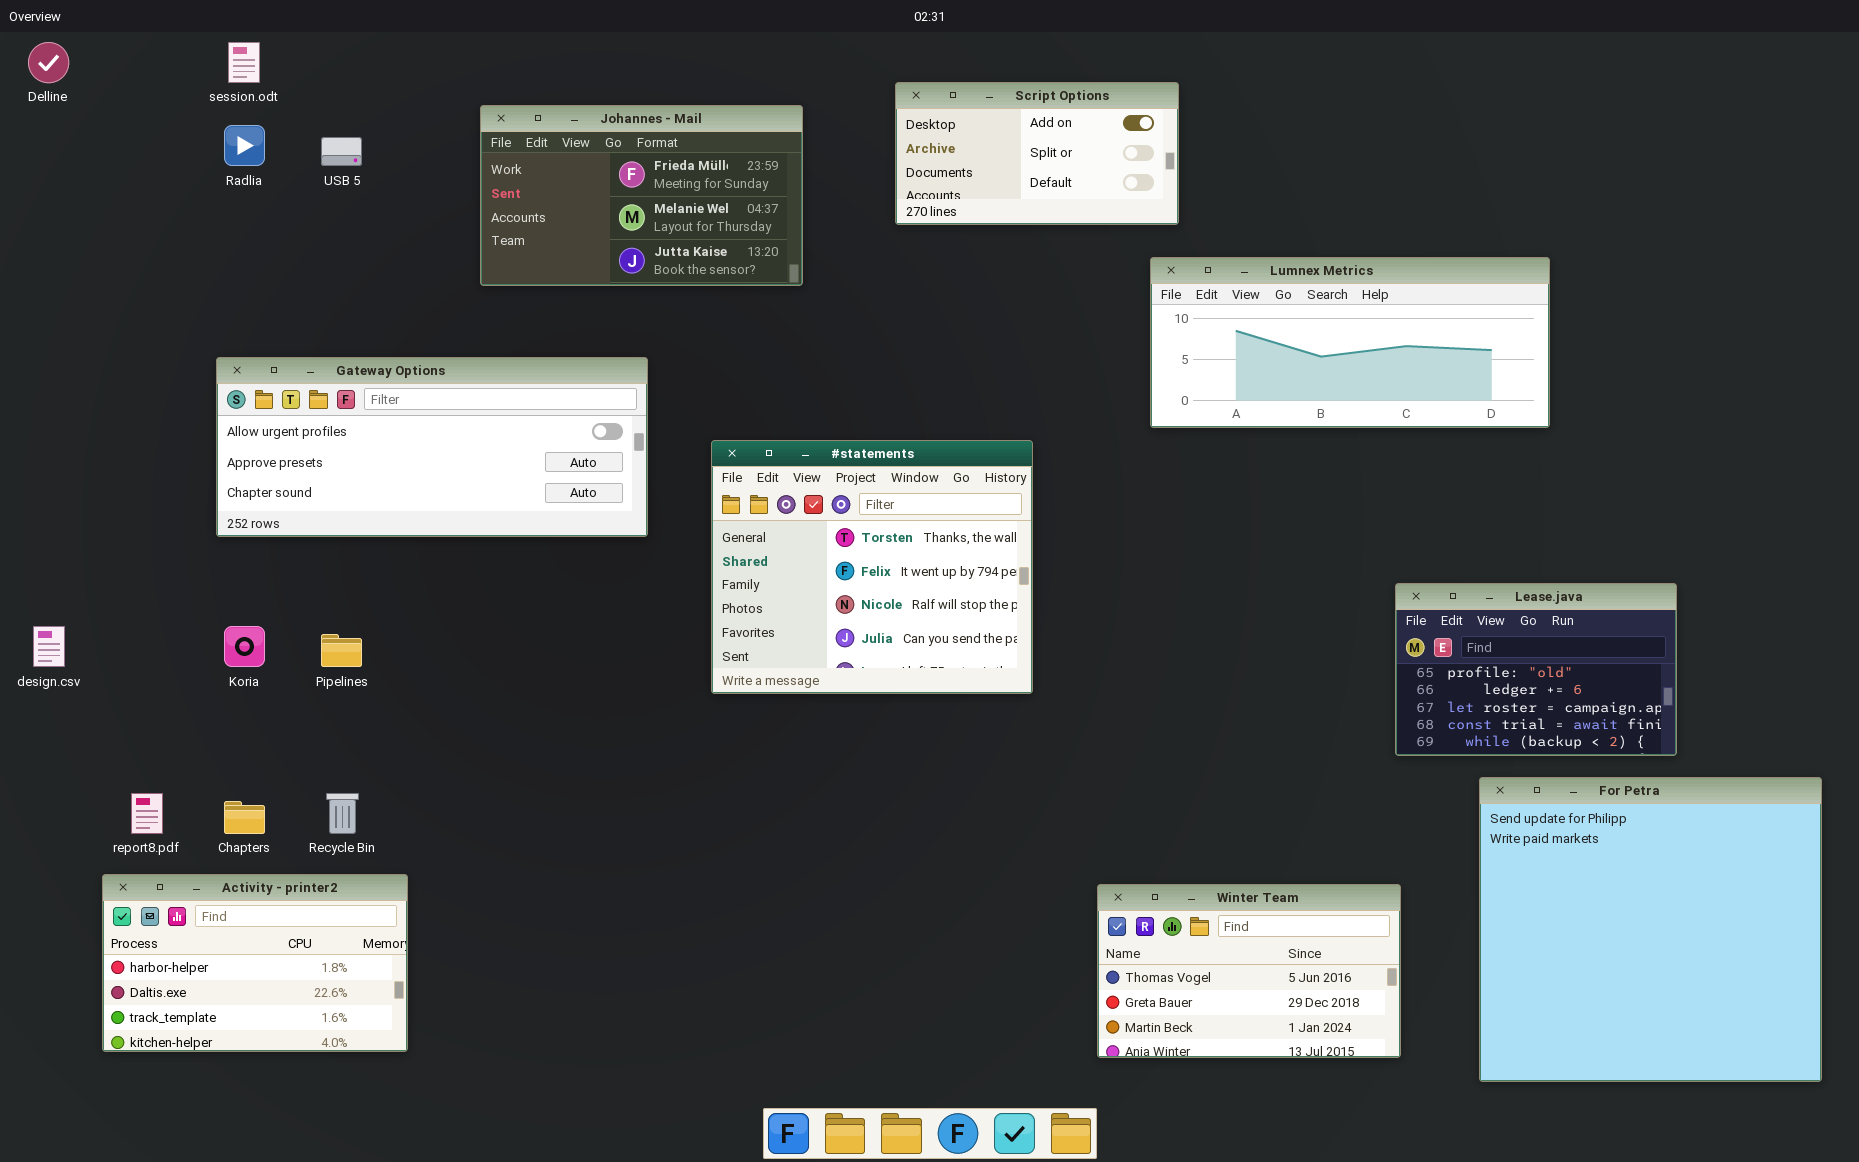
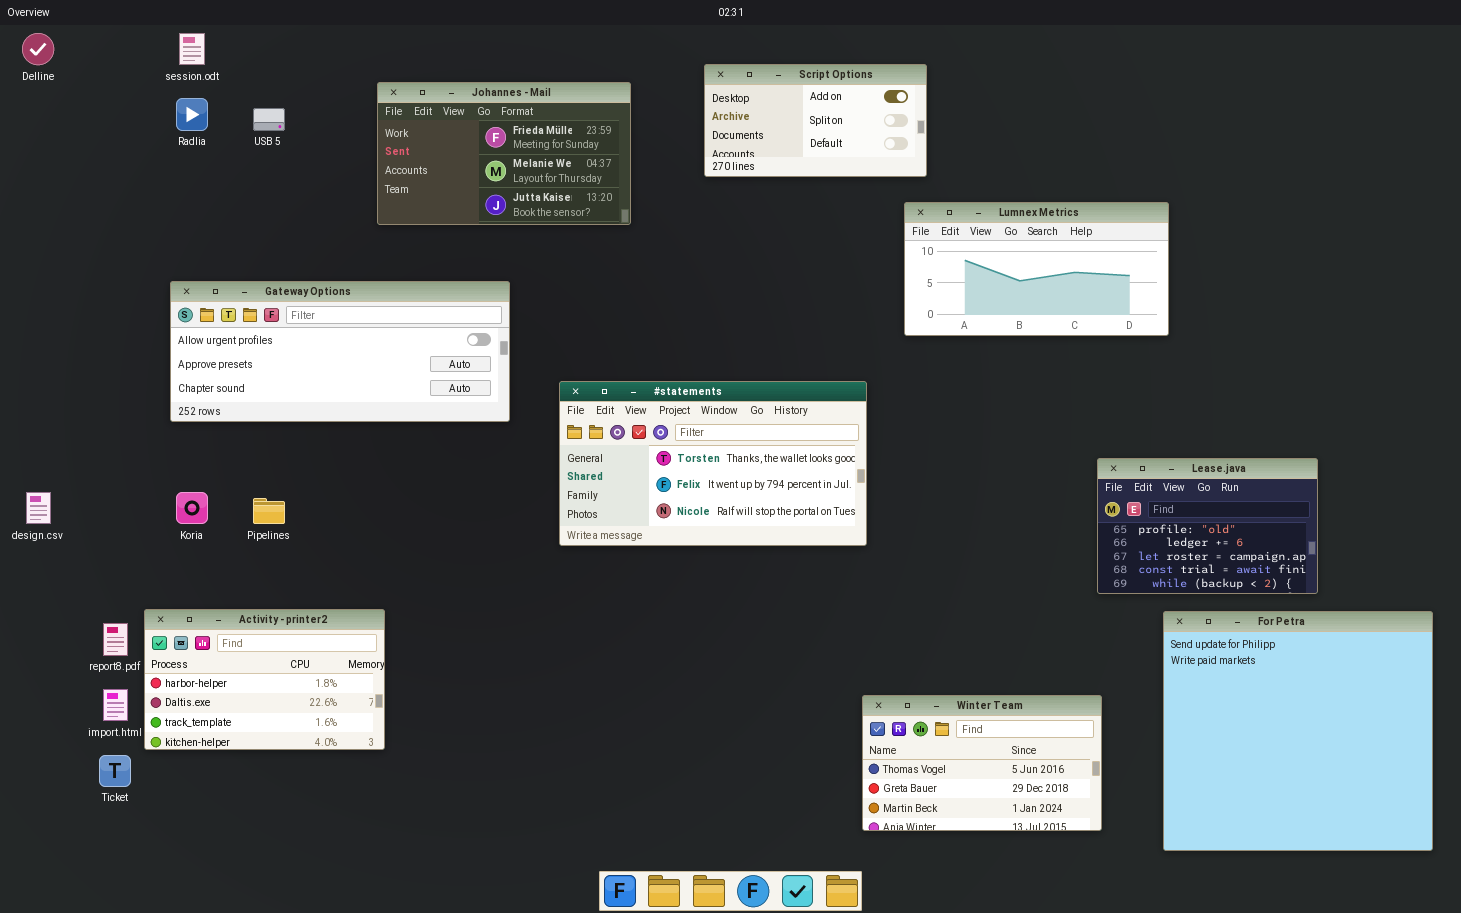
Lumnex Metrics: [1150,257,1550,428] -> [904,202,1169,336], resized
#statements: [711,440,1033,694] -> [559,381,867,546], resized
Activity - printer2: [102,874,408,1052] -> [144,609,385,750], moved

